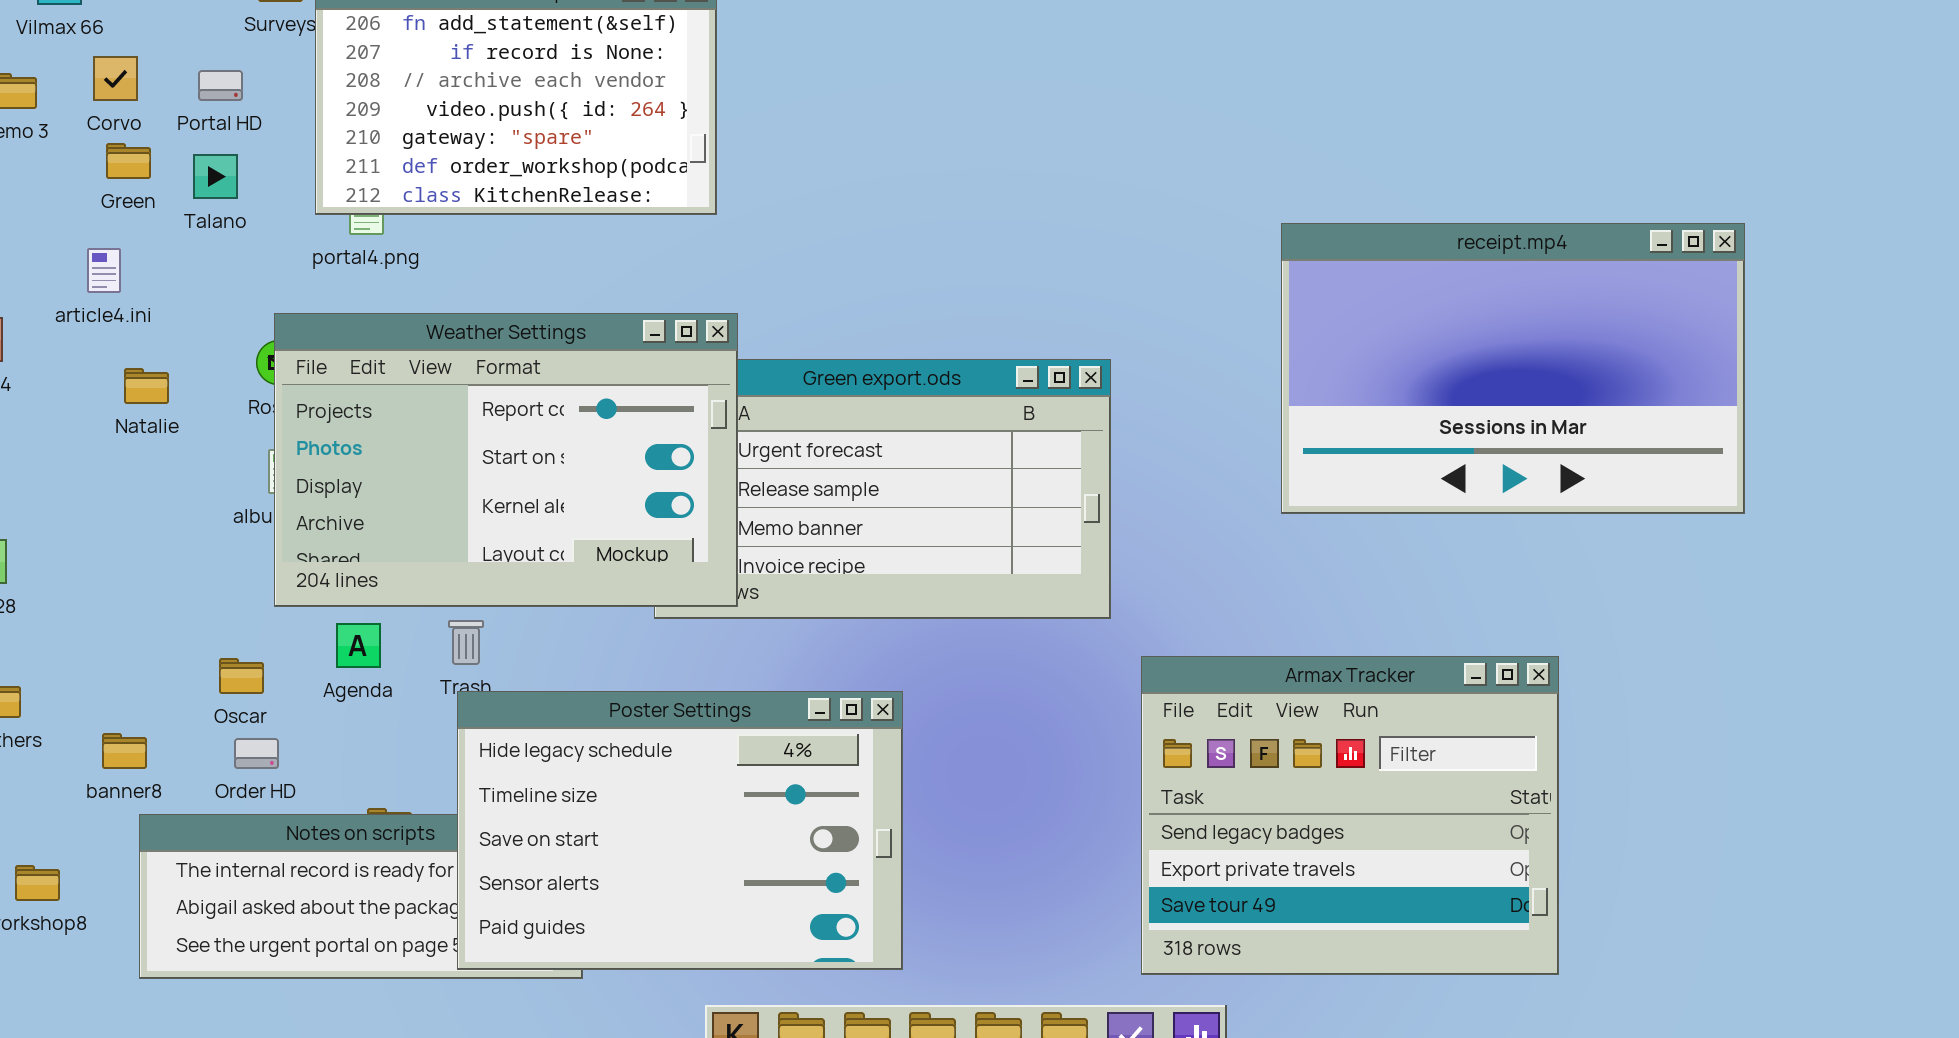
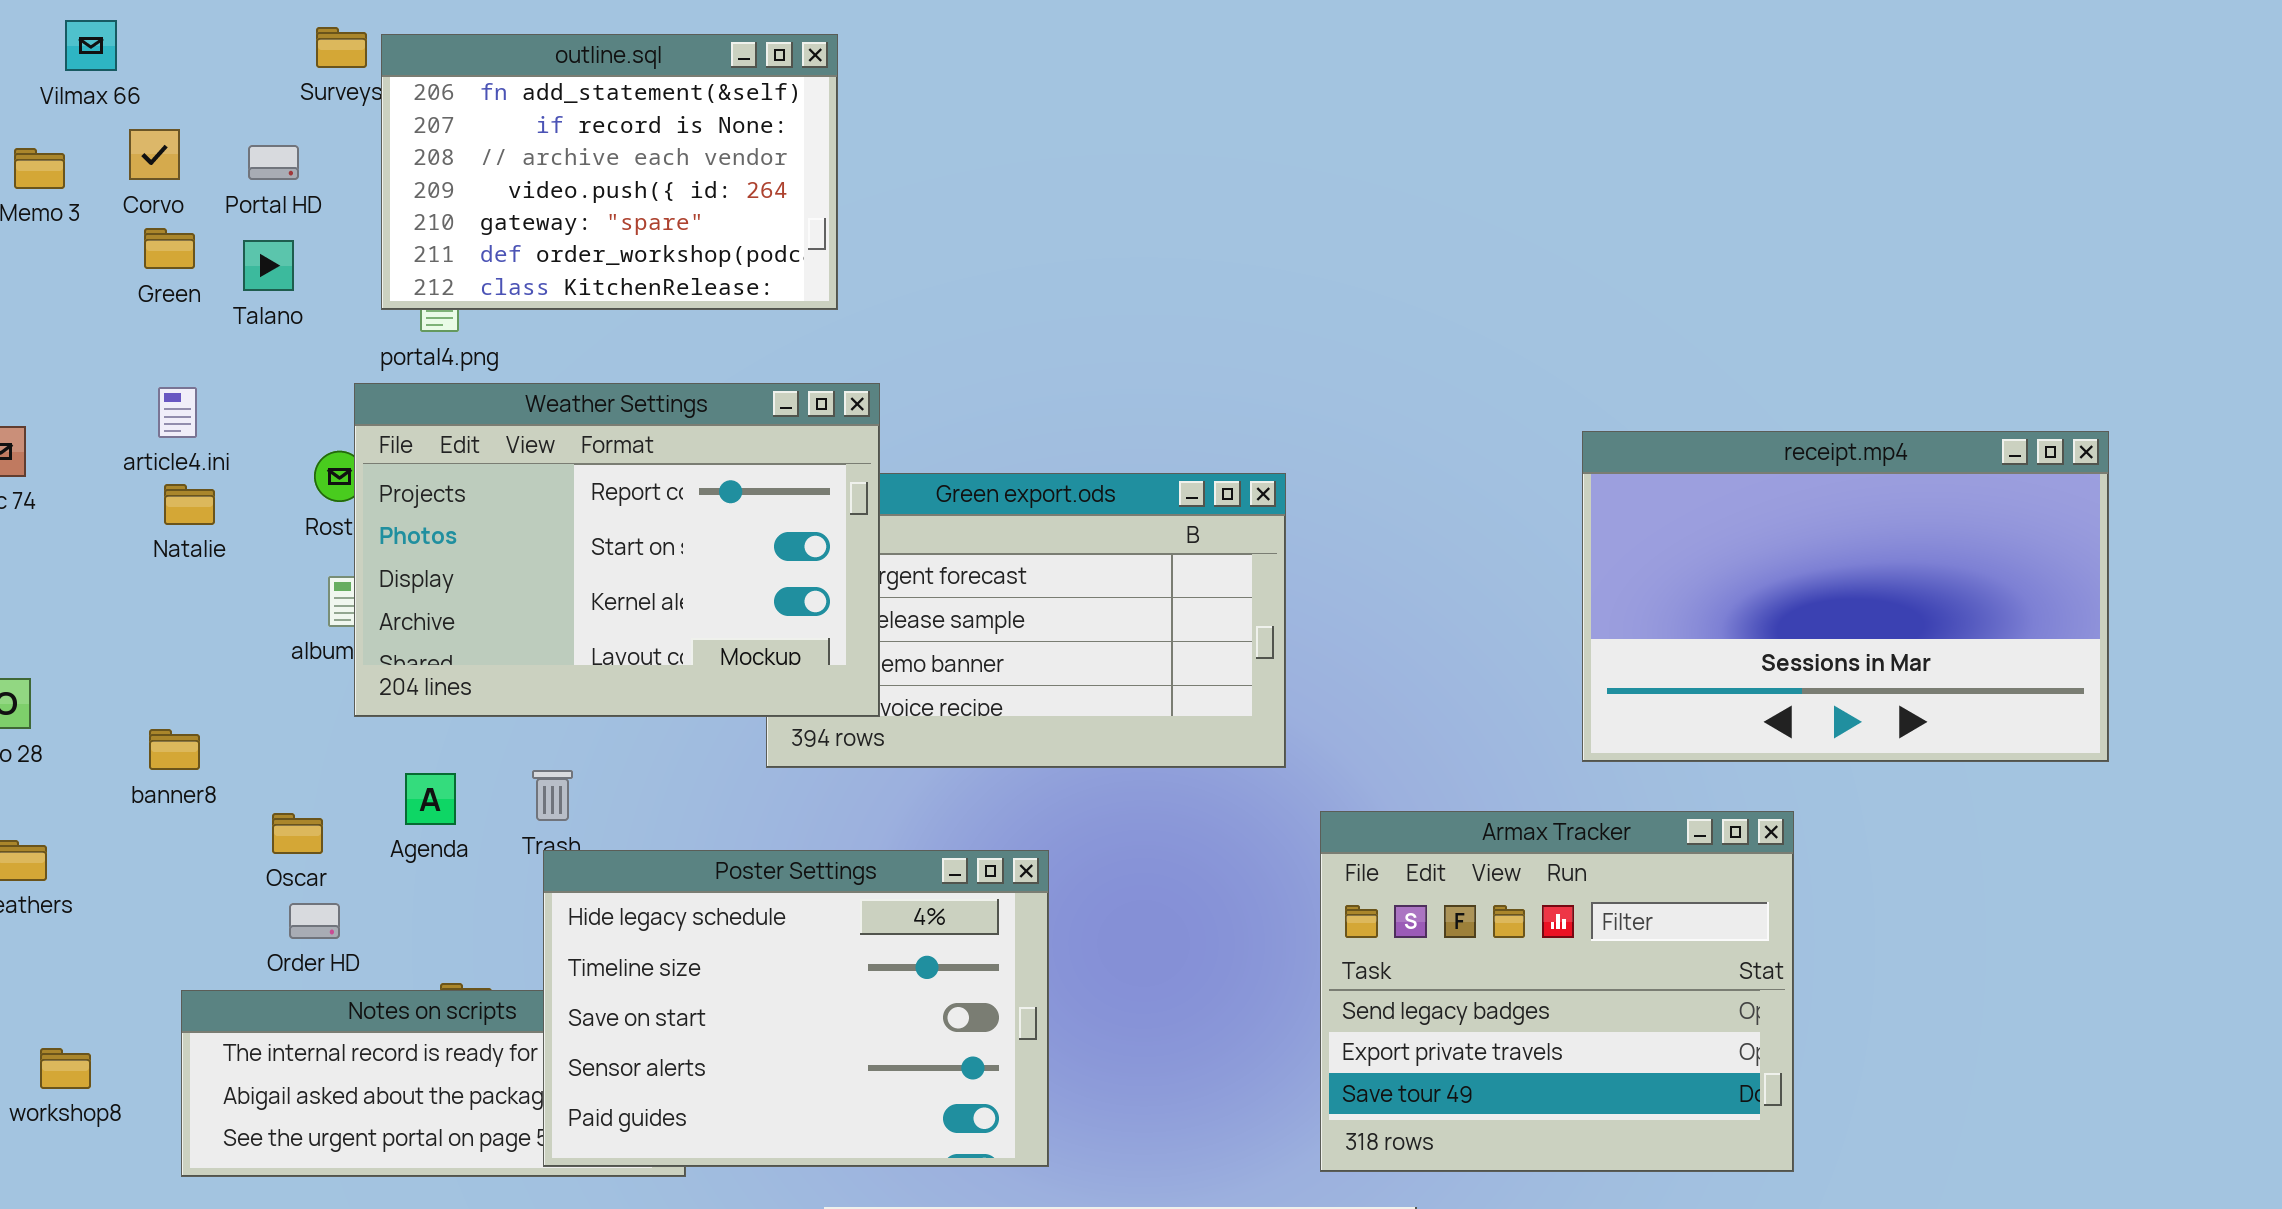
receipt.mp4: [1281,223,1745,514] -> [1582,431,2109,762], moved
article4.ini: [87,248,121,293] -> [158,387,197,438], moved
Weather Settings: [274,313,738,607] -> [354,383,880,717], moved
banner8: [102,733,147,769] -> [149,729,200,770], moved

